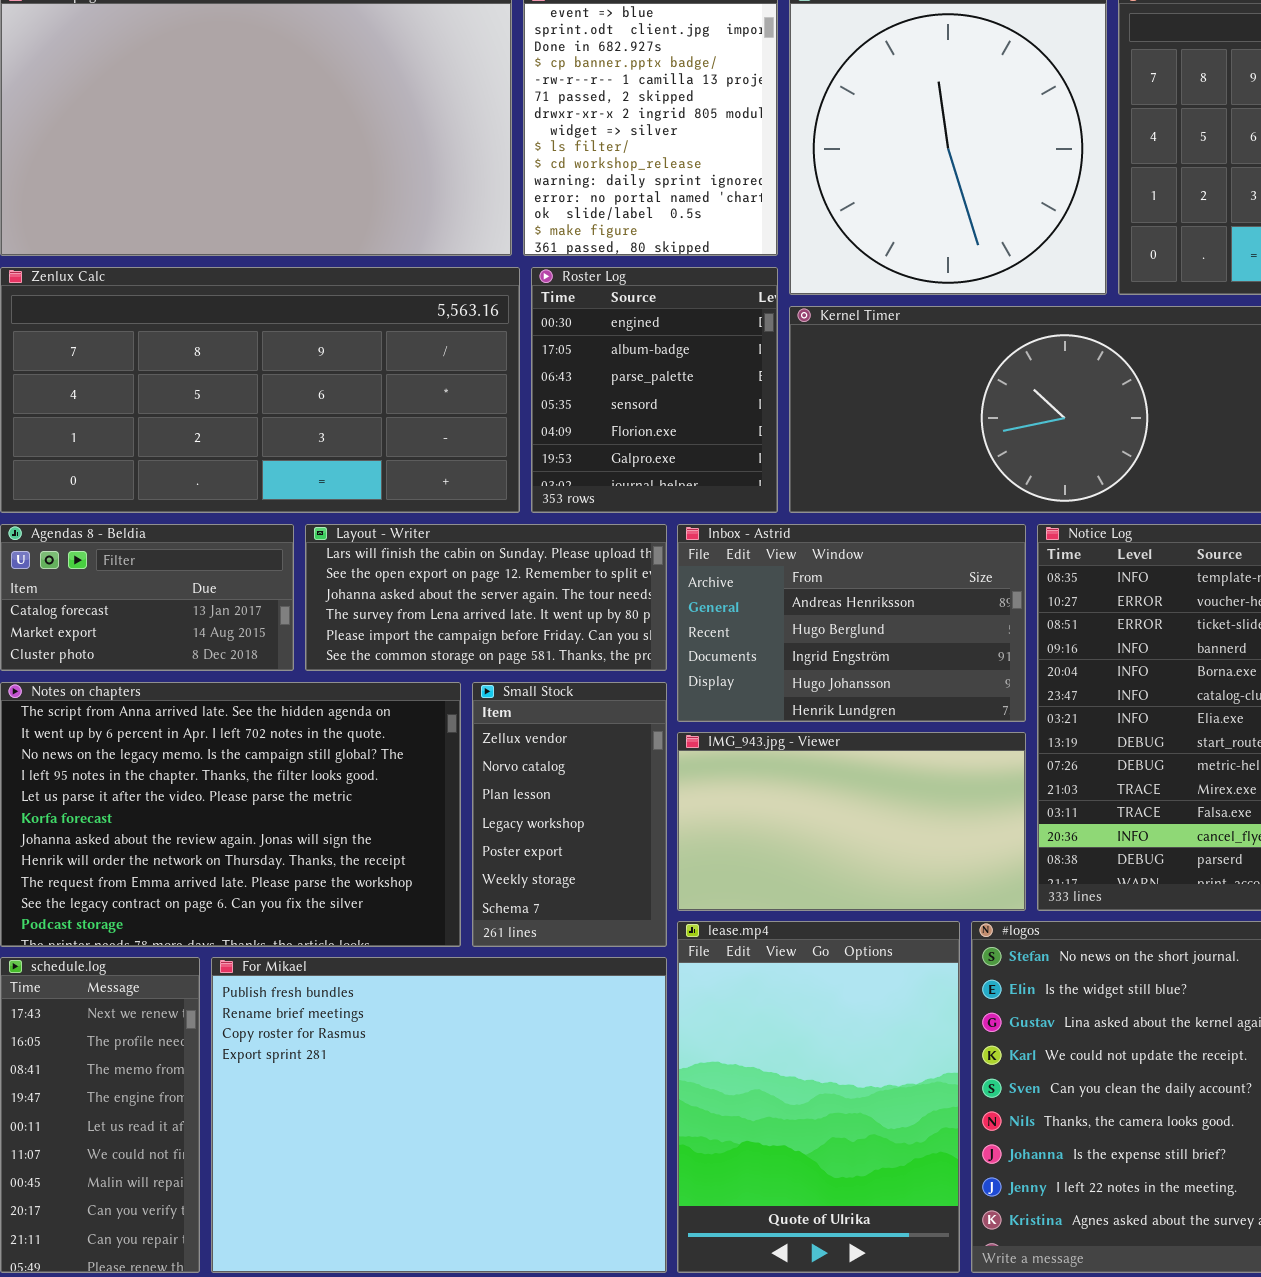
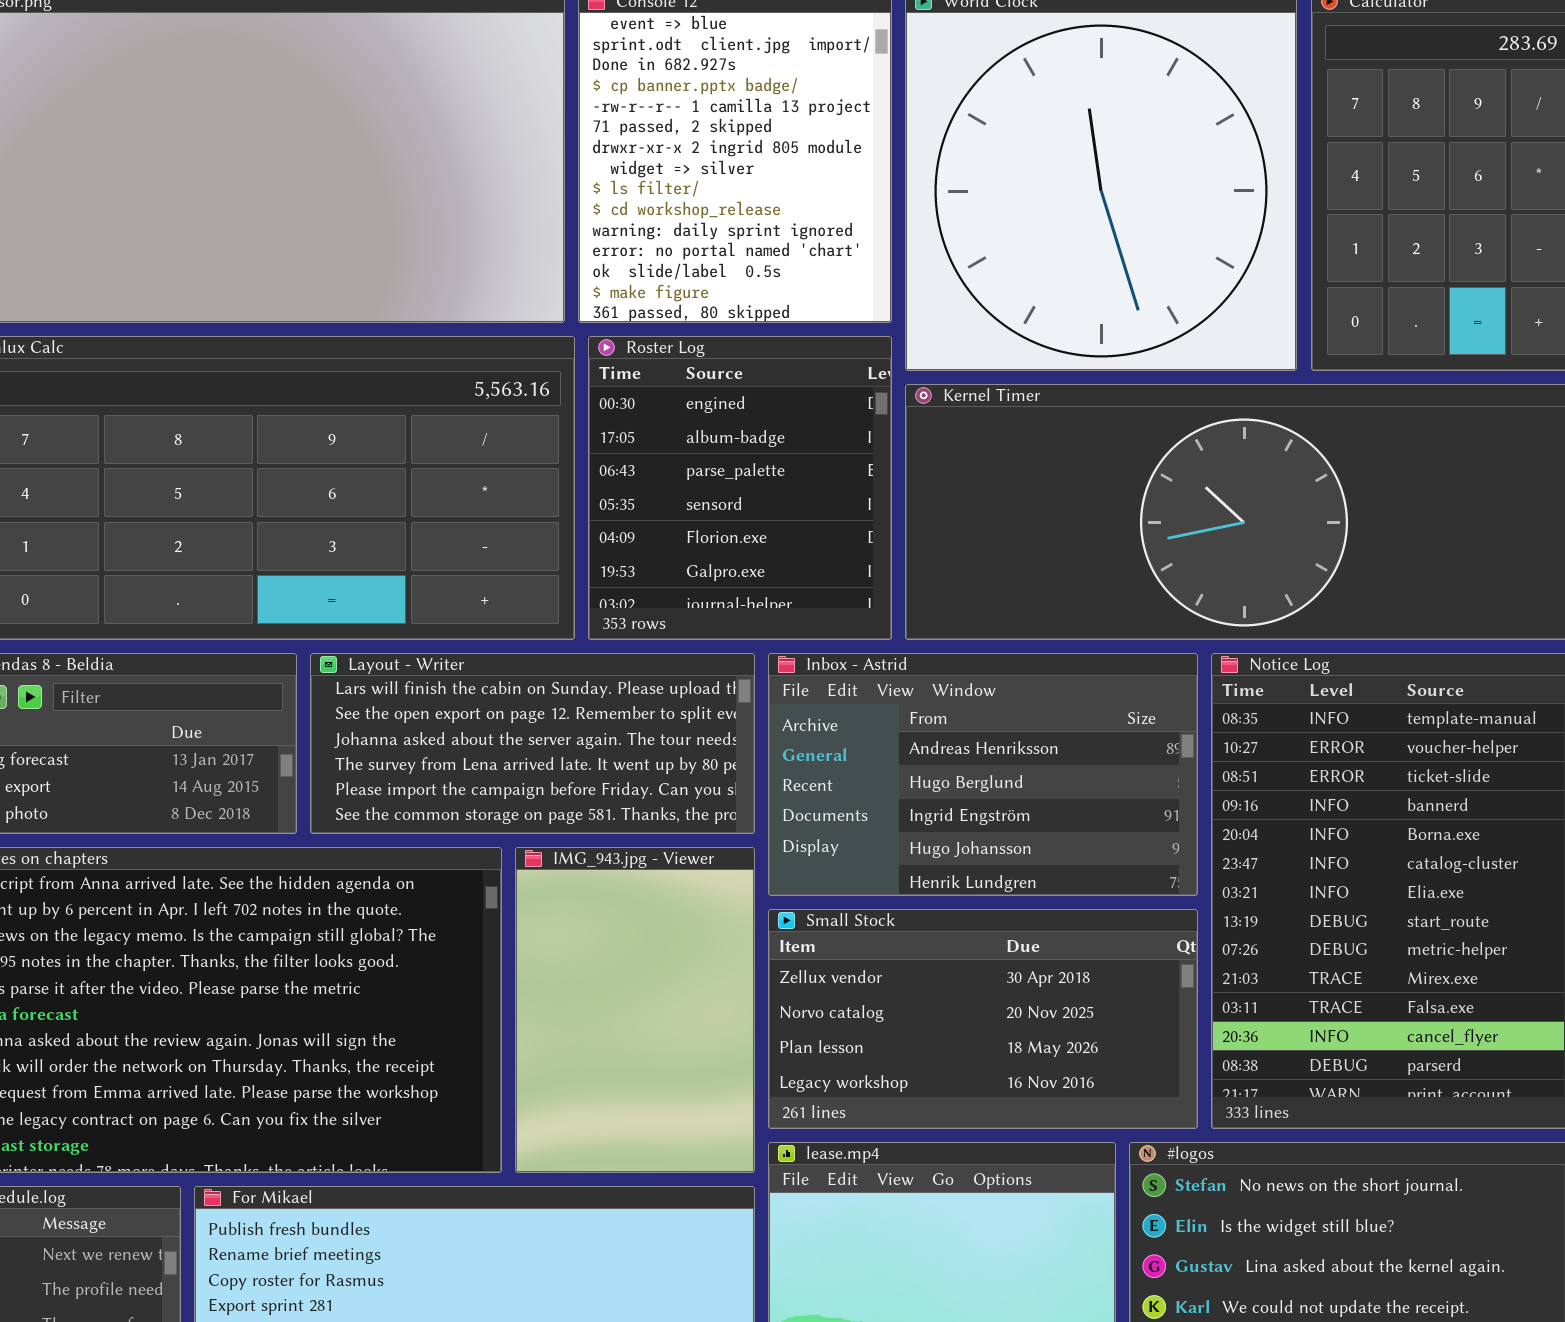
Small Stock: [472,682,667,947] -> [768,909,1198,1129], moved, resized
IMG_943.jpg - Viewer: [677,732,1026,911] -> [515,847,755,1173], moved, resized

